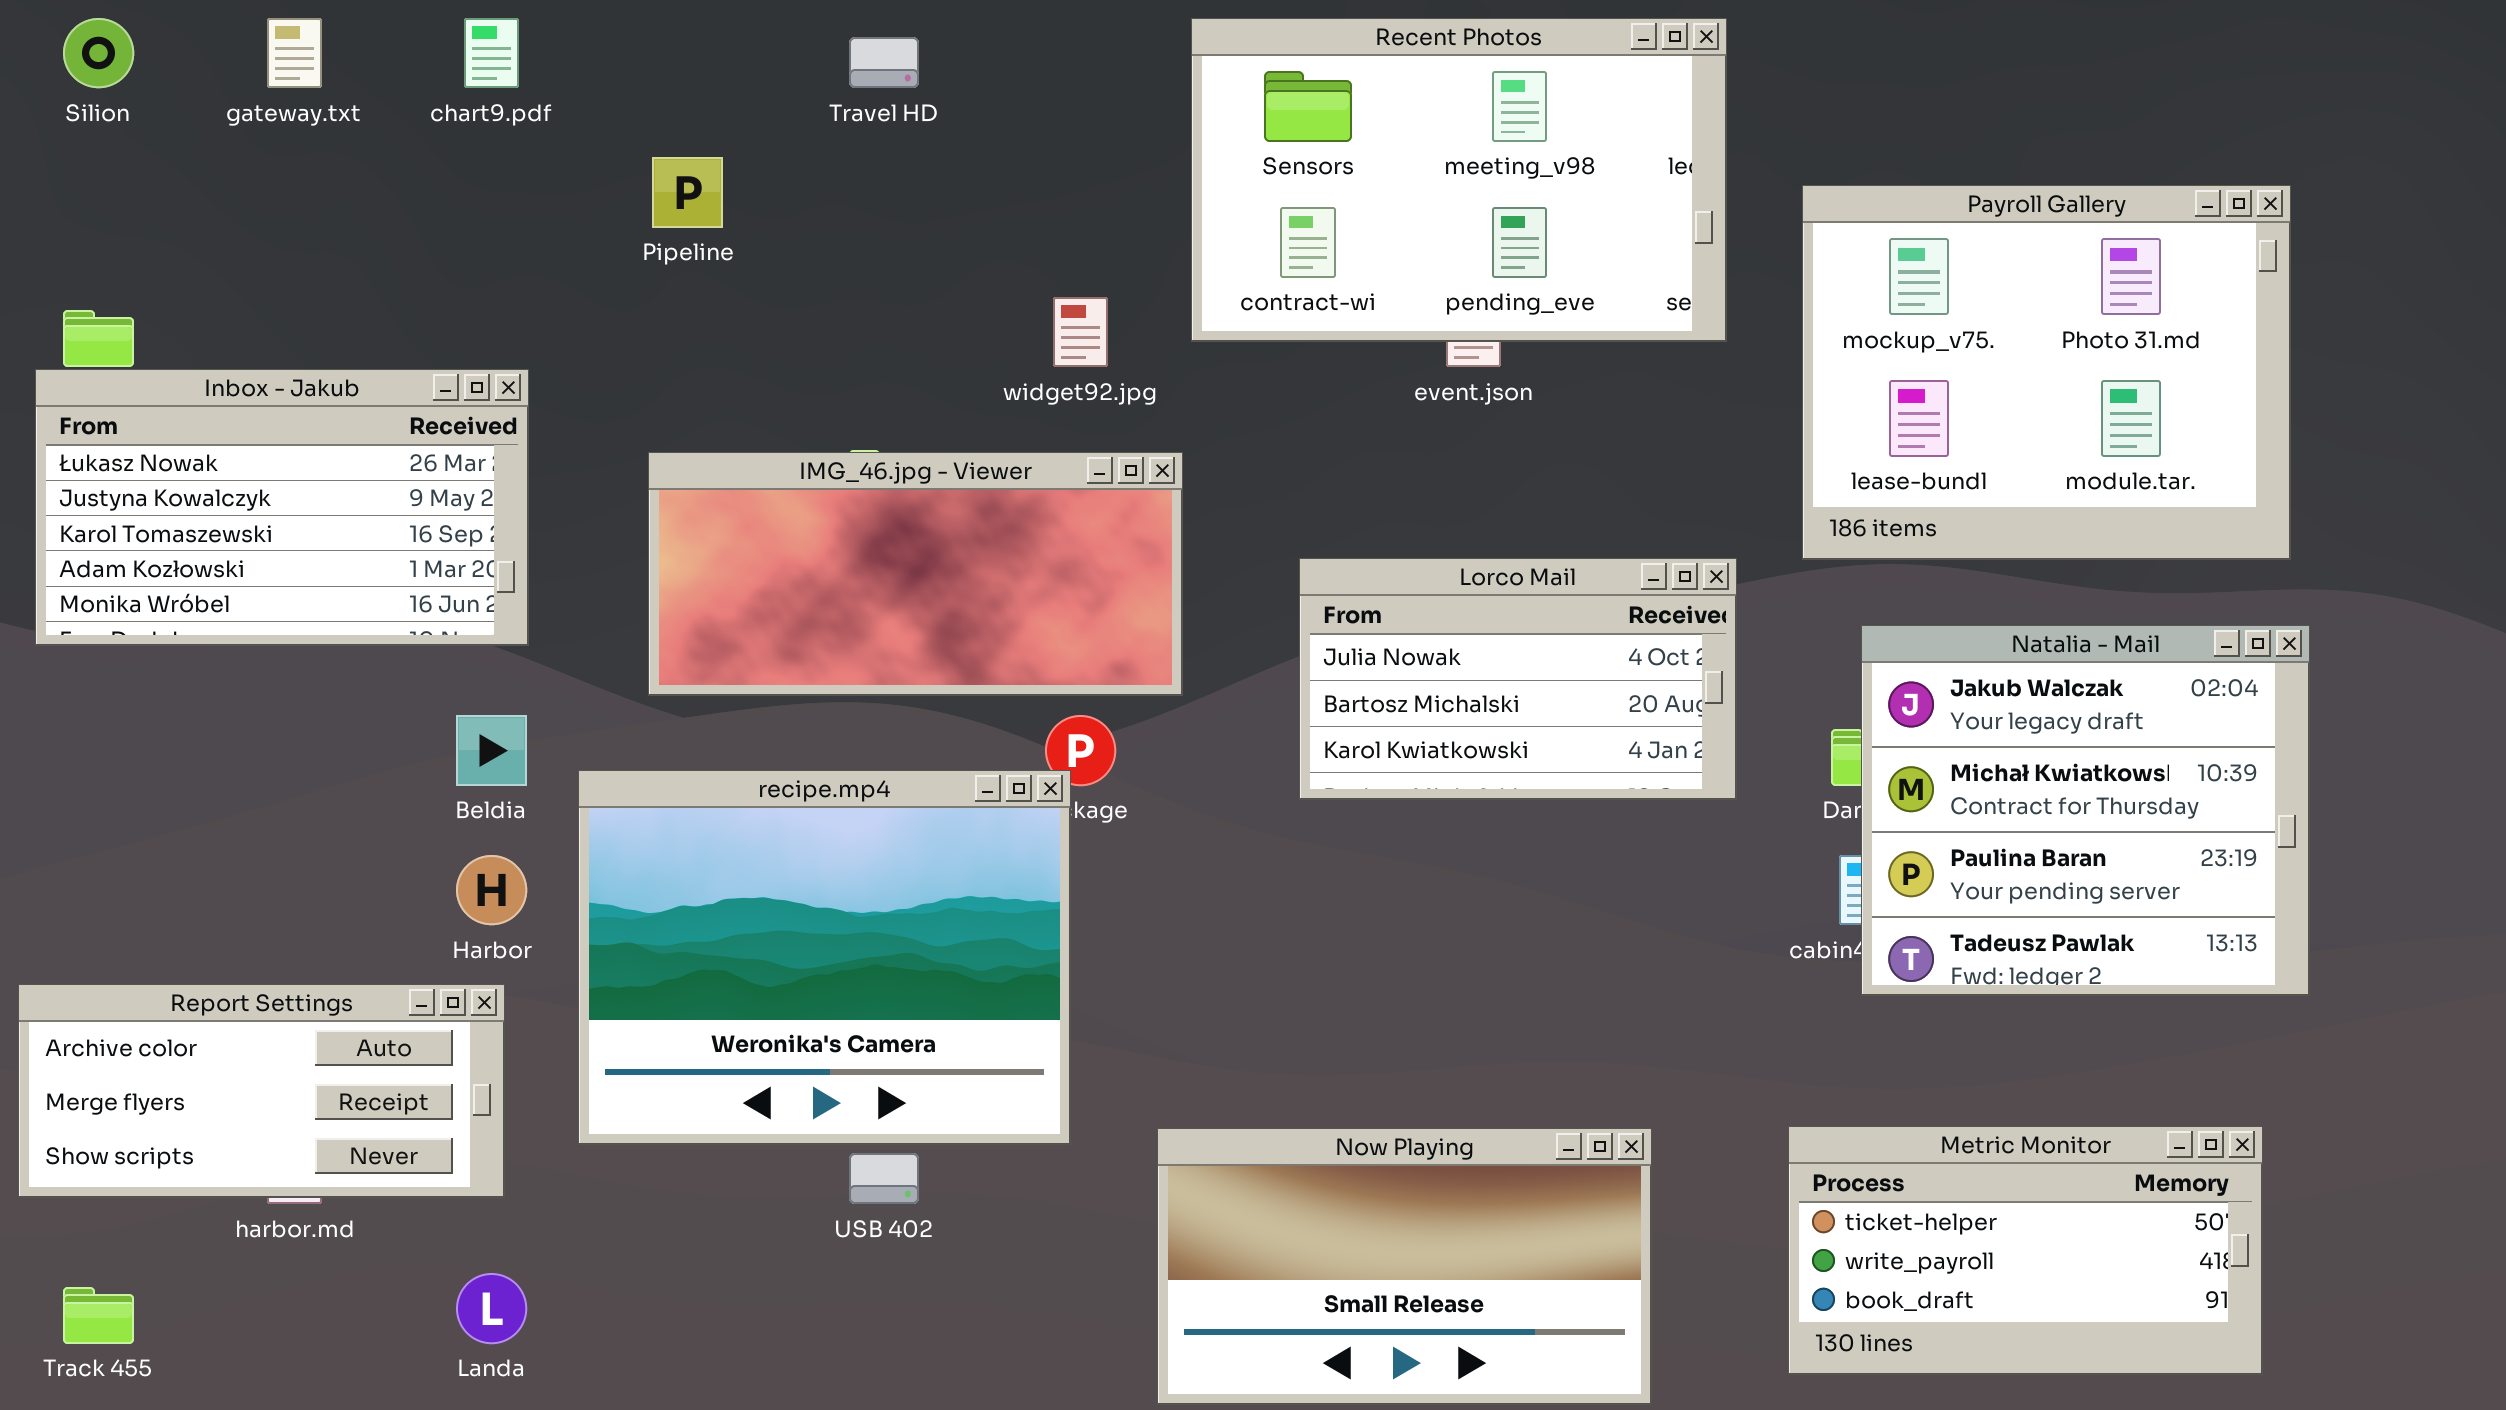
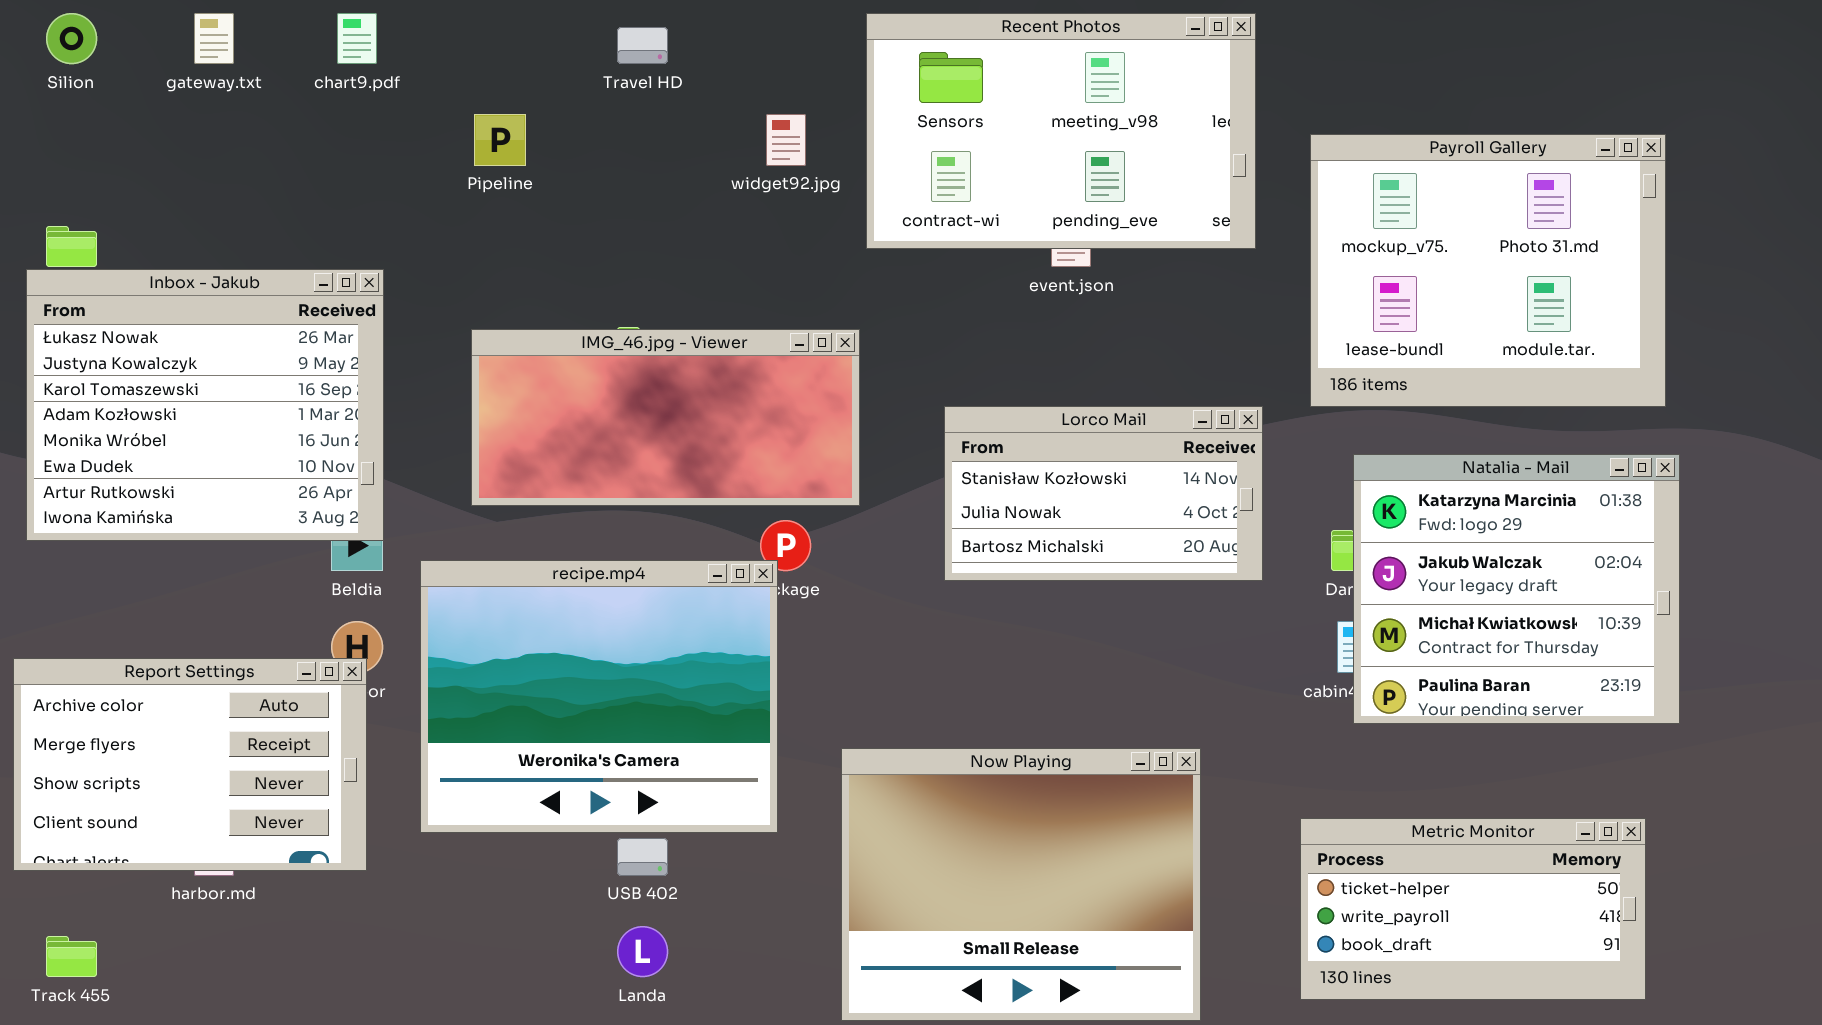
widget92.jpg: [1053,297,1108,367] -> [766,114,806,166], moved
Inbox - Jakub: [35,369,529,646] -> [26,269,384,541], resized
Lorco Mail: [1299,558,1737,800] -> [944,406,1263,581], scrolled up 1 row
Natalia - Mail: [1861,625,2310,996] -> [1353,454,1680,724], scrolled up 1 row
Report Settings: [18,984,505,1198] -> [13,658,367,871], resized
Now Playing: [1157,1128,1652,1405] -> [841,748,1201,1021], resized
Landa: [456,1273,527,1344] -> [617,926,668,977], moved

